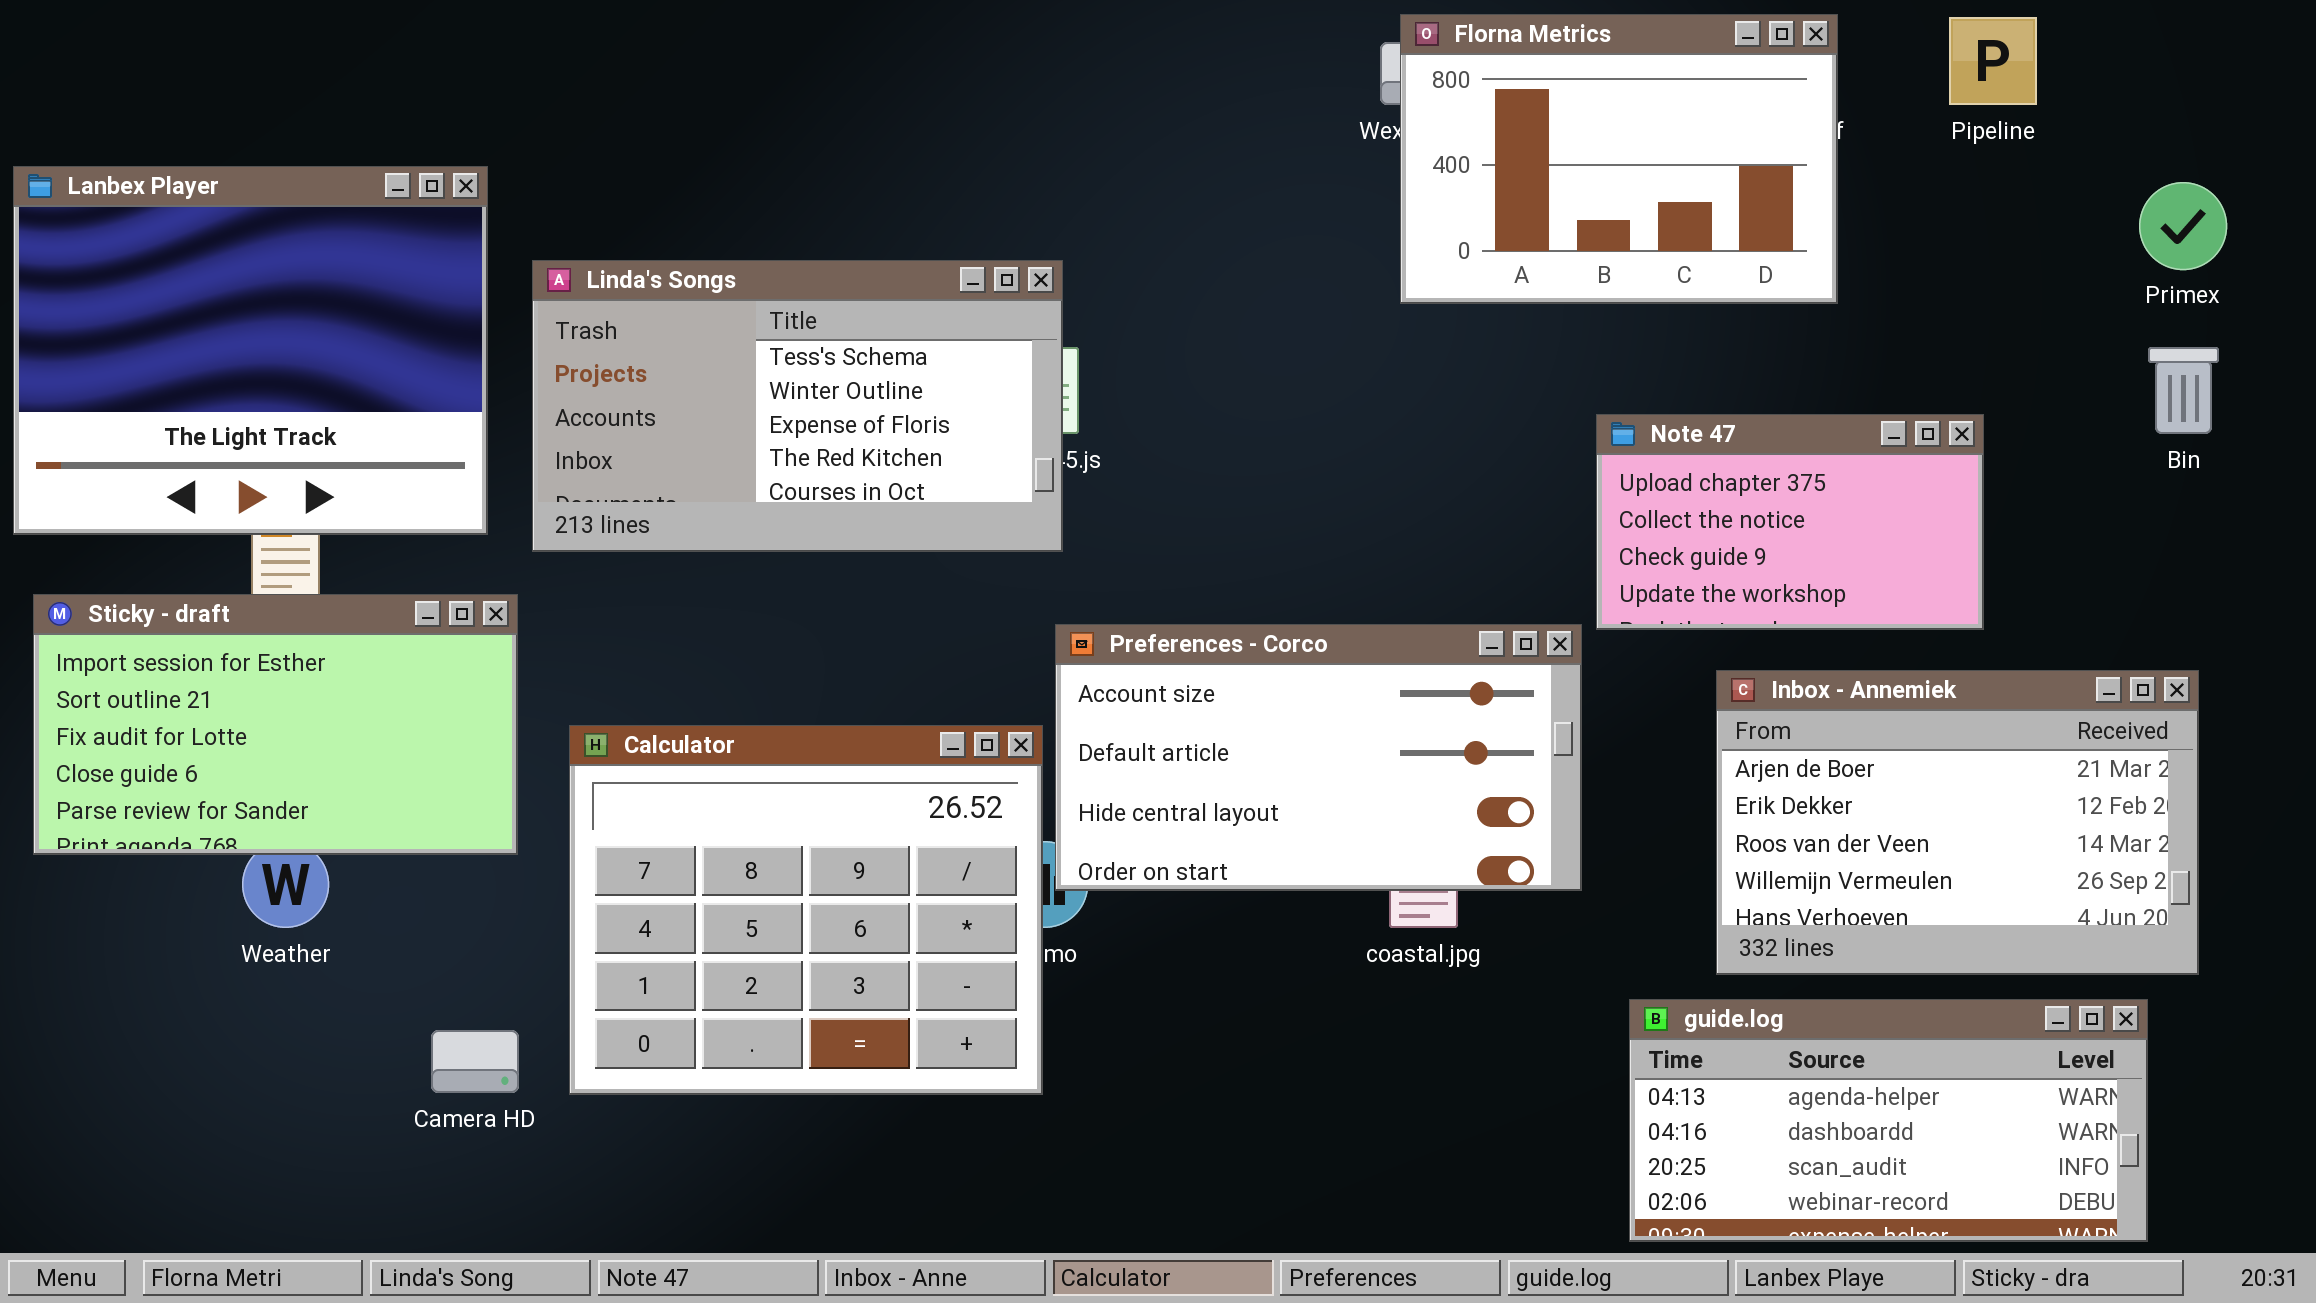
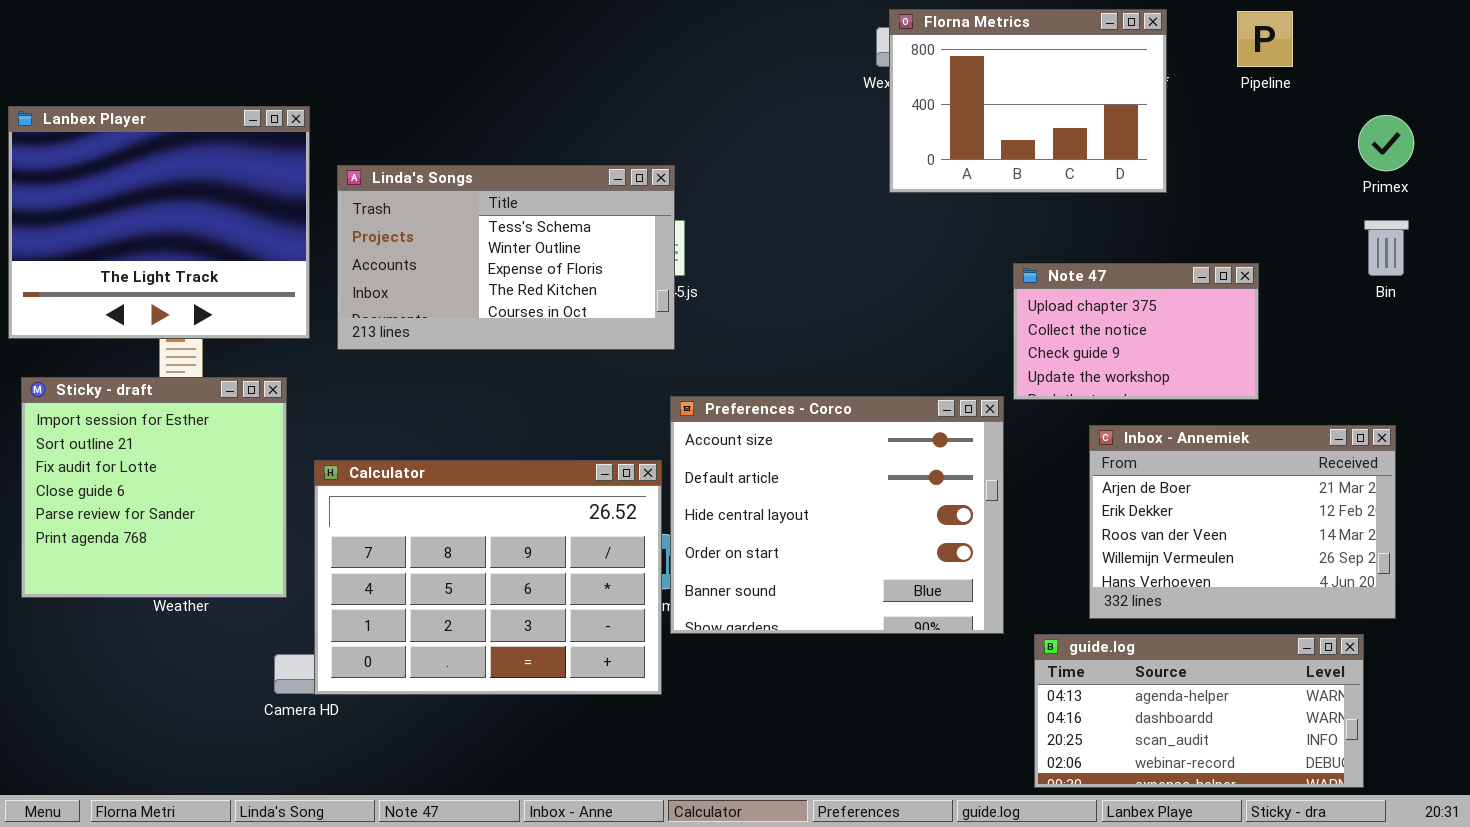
Sticky - draft: [33,594,518,855] -> [21,377,287,598], resized
Preferences - Corco: [1055,624,1582,891] -> [670,396,1004,634], resized
Calculator: [569,725,1043,1095] -> [314,460,662,695], resized

